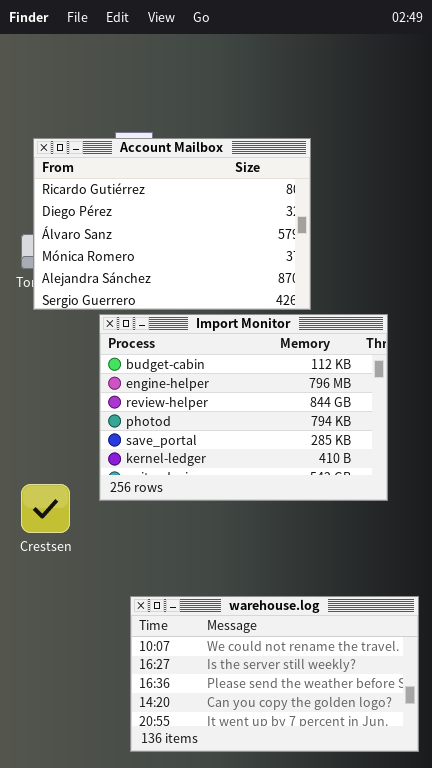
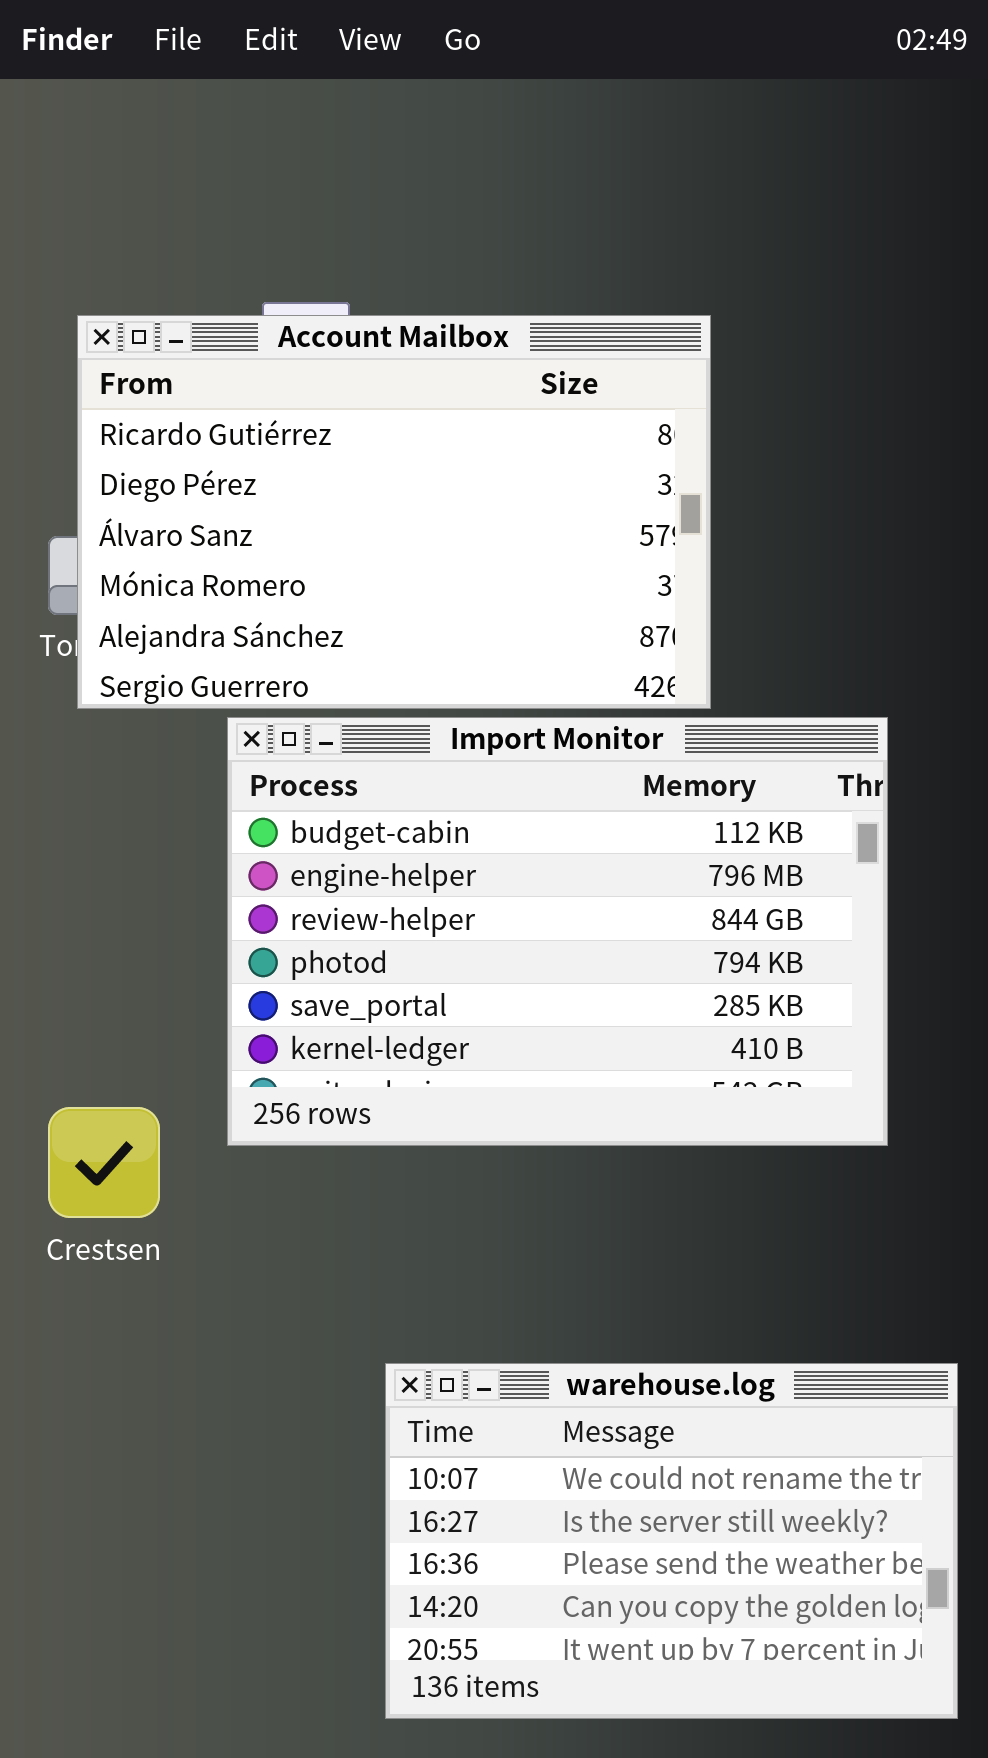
warehouse.log: [130,596,419,752] -> [385,1363,958,1719], resized

